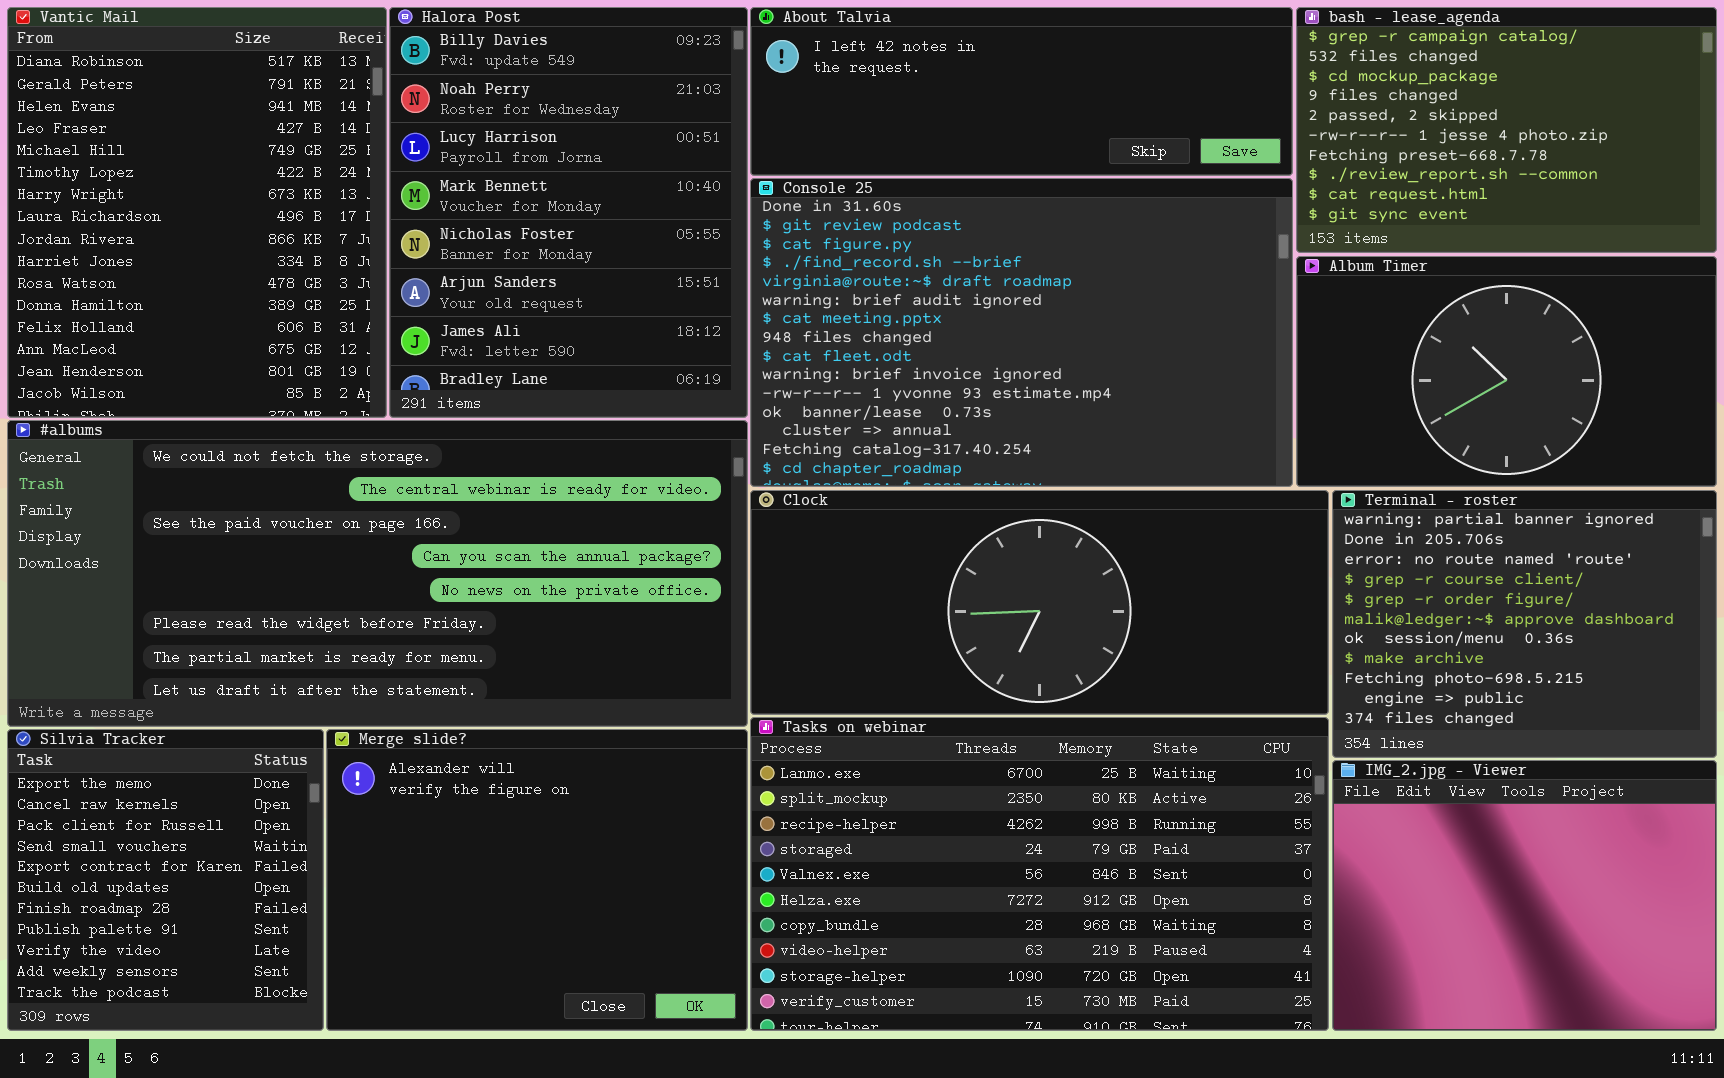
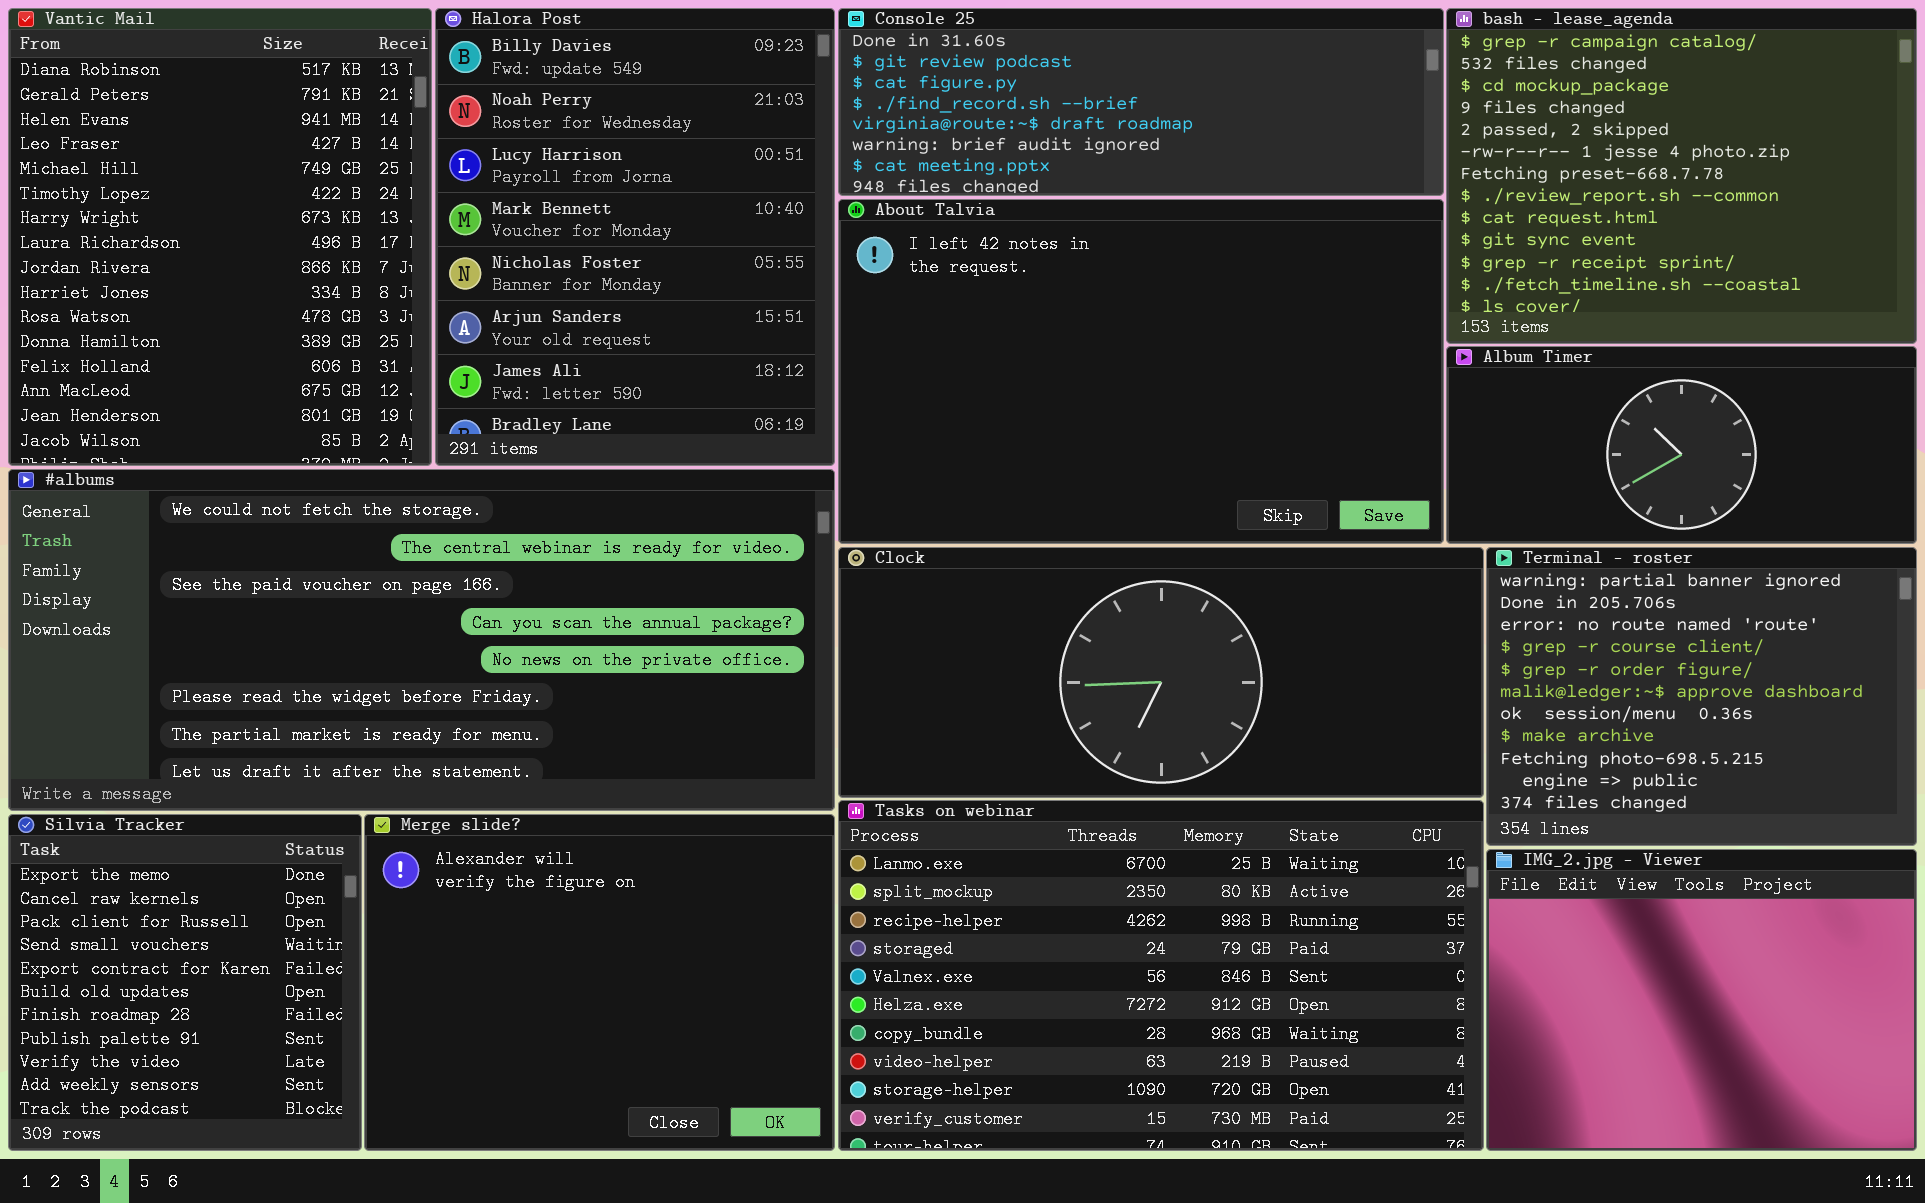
About Talvia: [750,7,1293,176] -> [838,199,1444,544], moved, resized
bash - lease_agenda: [1296,7,1717,253] -> [1446,8,1917,344], resized
Console 25: [750,178,1293,487] -> [838,8,1444,196], moved, resized
Album Timer: [1296,256,1717,487] -> [1446,346,1917,544], resized

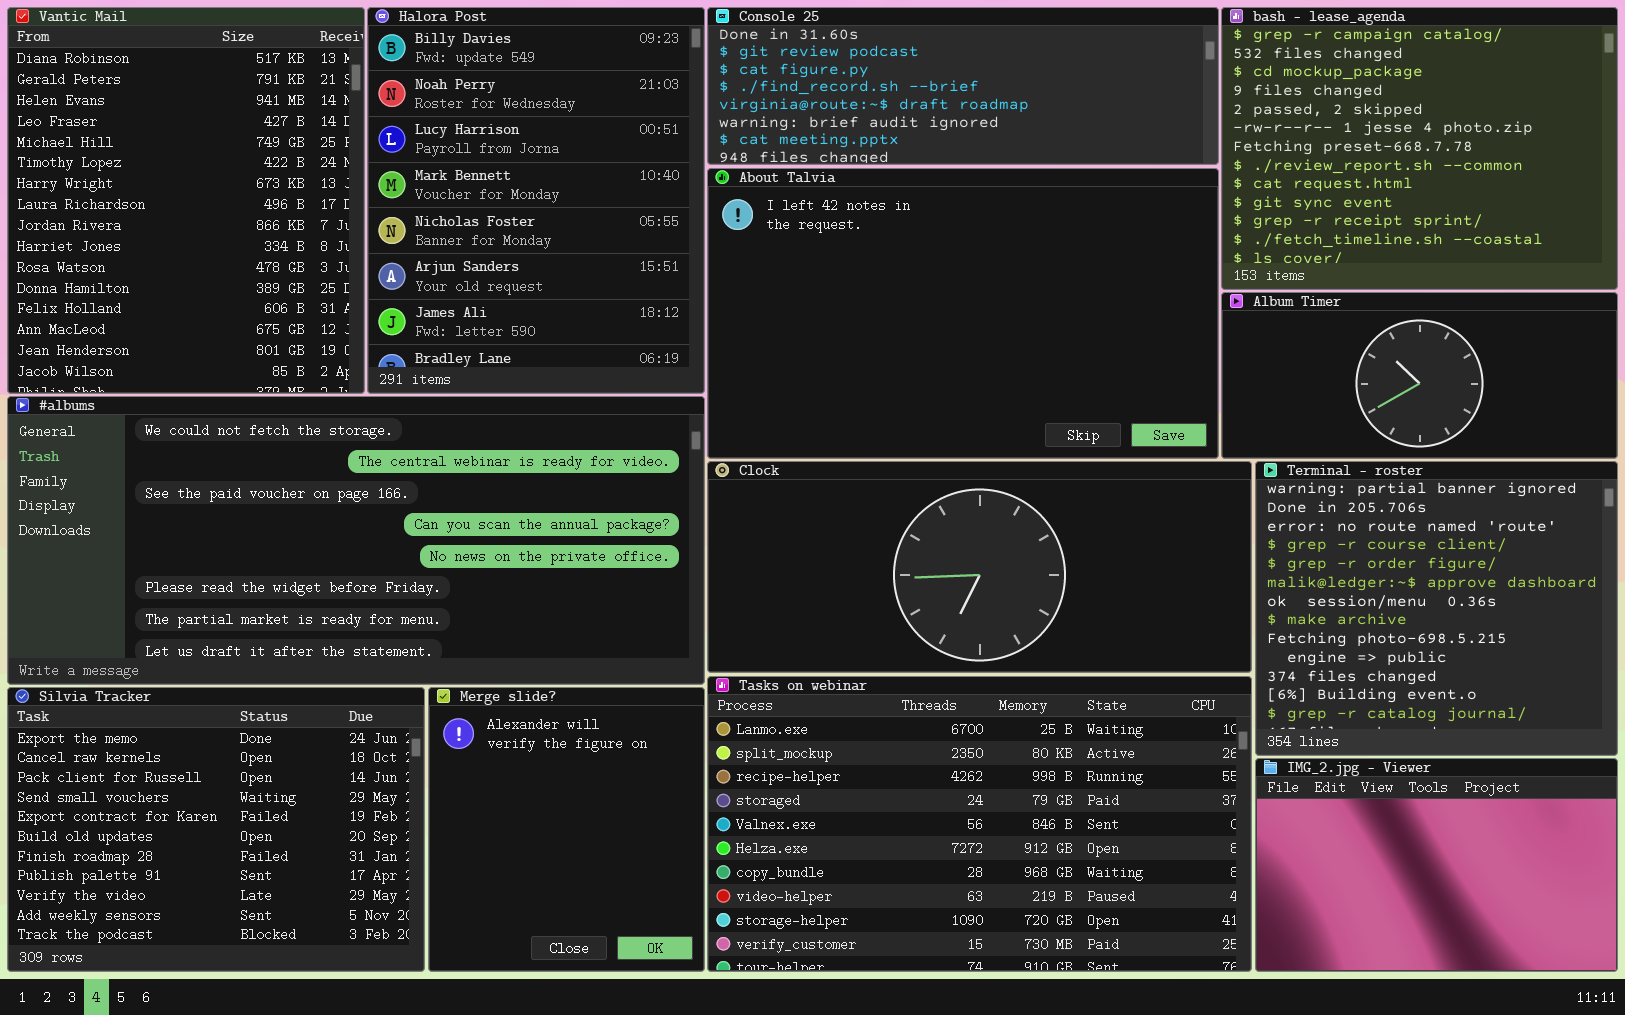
Terminal - roster: [1486,547,1917,846] -> [1255,461,1618,756], resized
Silvia Tracker: [8,814,362,1151] -> [7,687,425,972], resized
Merge slide?: [364,814,835,1151] -> [428,687,705,972], resized
IMG_2.jpg - Viewer: [1486,849,1917,1151] -> [1255,758,1618,972], resized

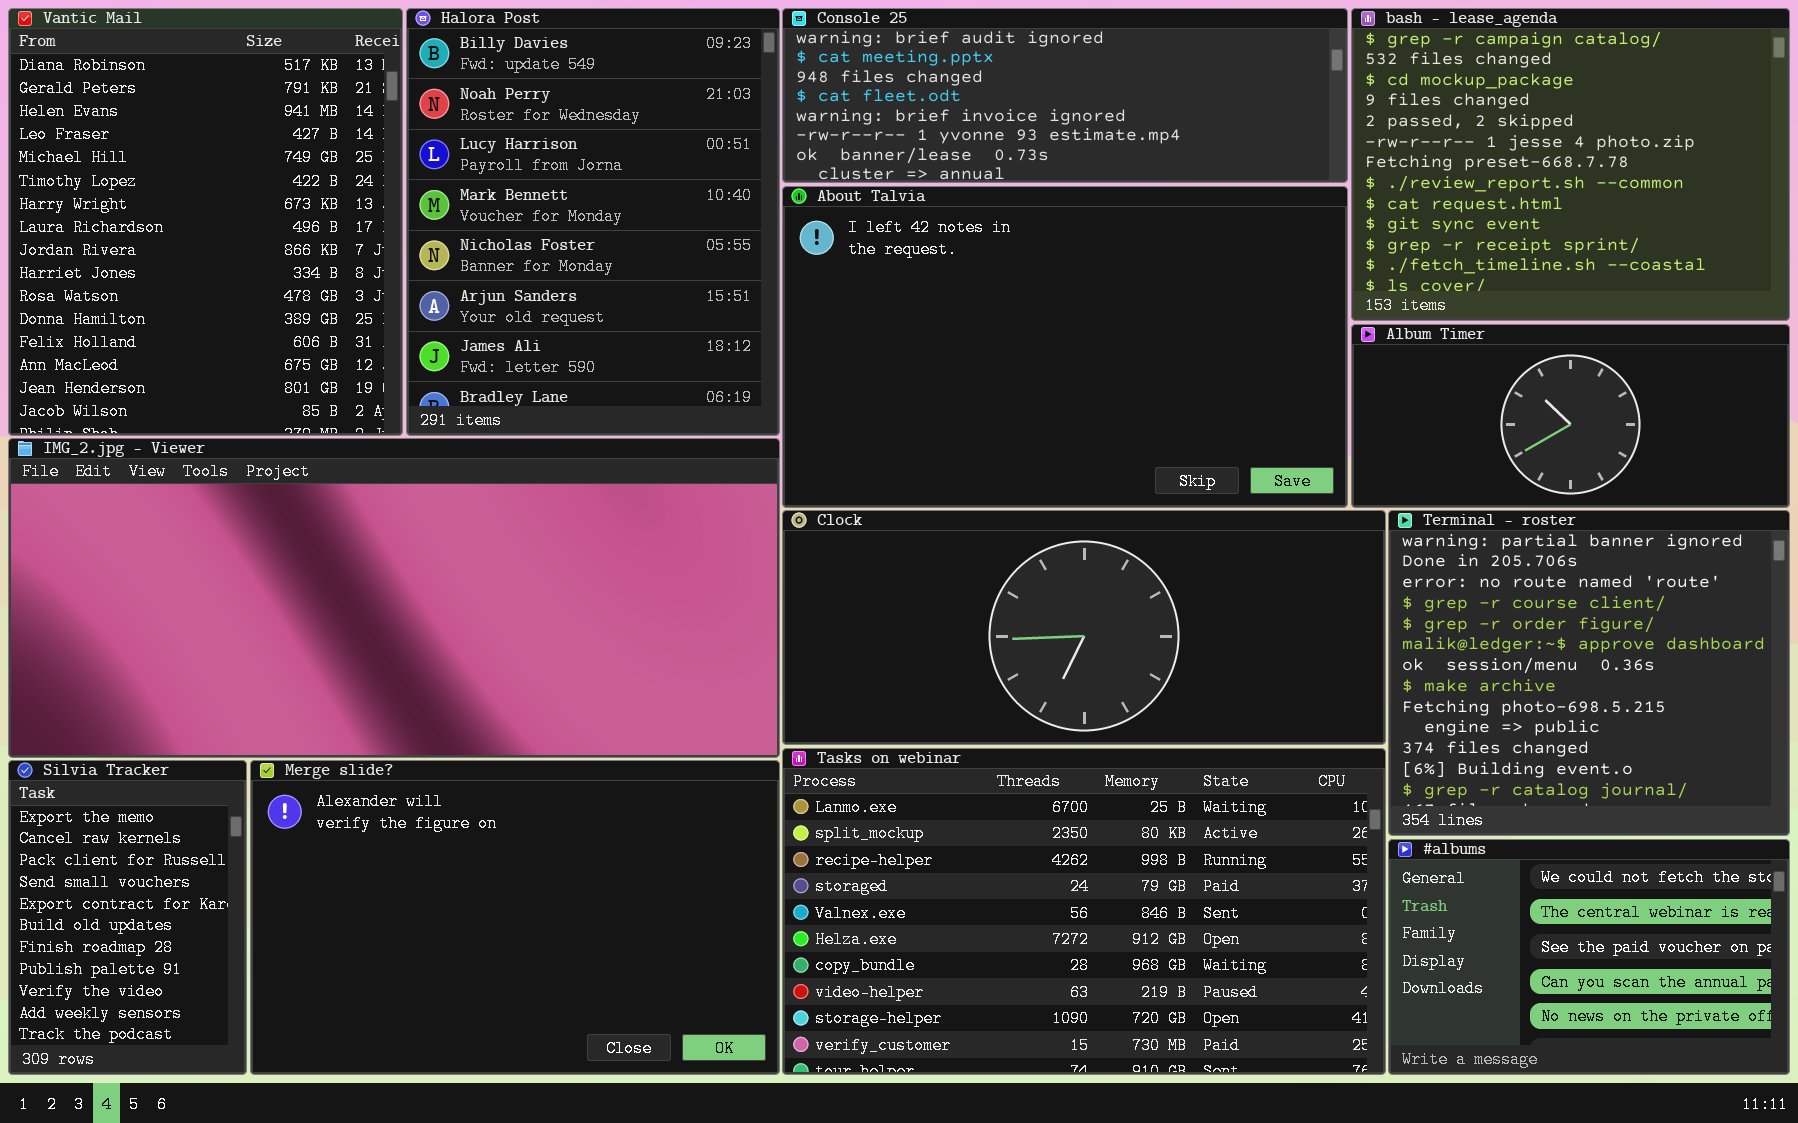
Console 25: [707,7,1219,165] -> [782,8,1348,183], scrolled down 5 rows
#albums: [7,396,705,685] -> [1388,839,1790,1075], moved, resized
Silvia Tracker: [7,687,425,972] -> [8,760,247,1075], resized
Merge slide?: [428,687,705,972] -> [250,760,780,1075], resized
IMG_2.jpg - Viewer: [1255,758,1618,972] -> [8,438,780,758], moved, resized

